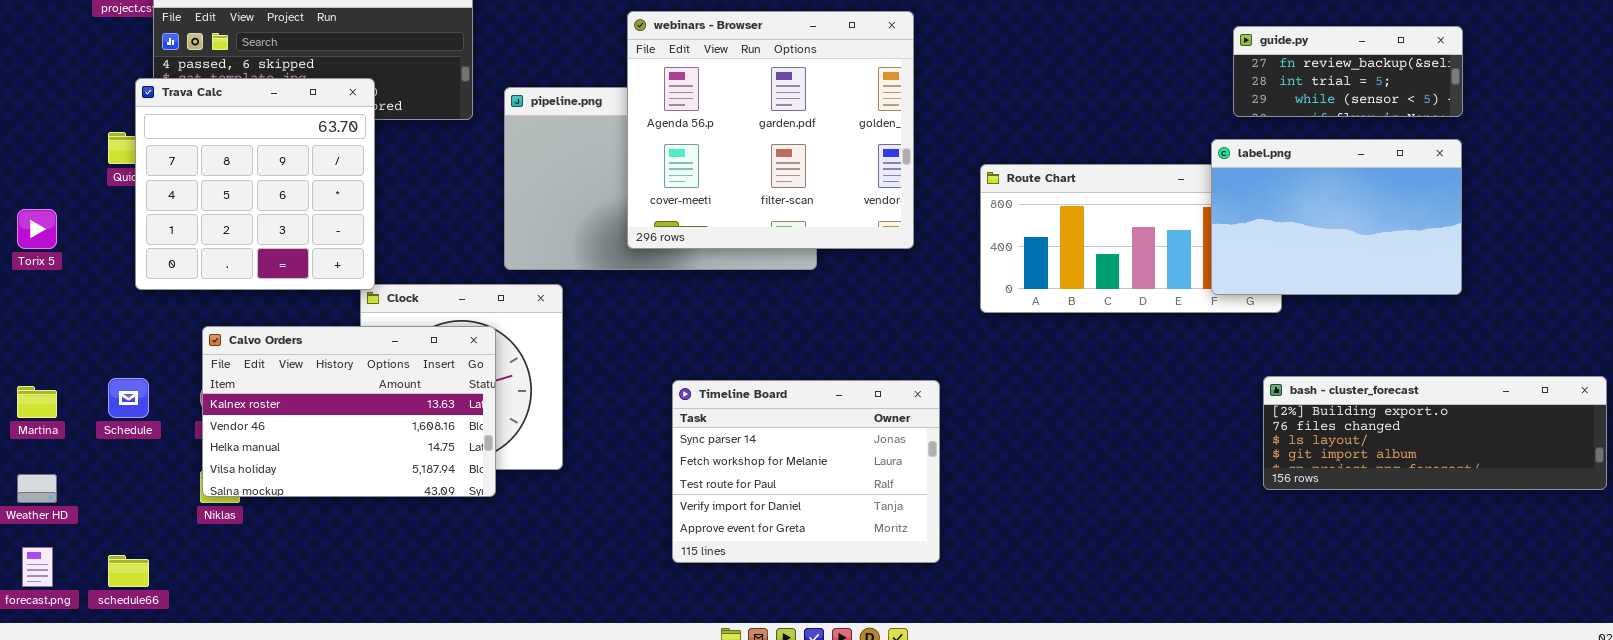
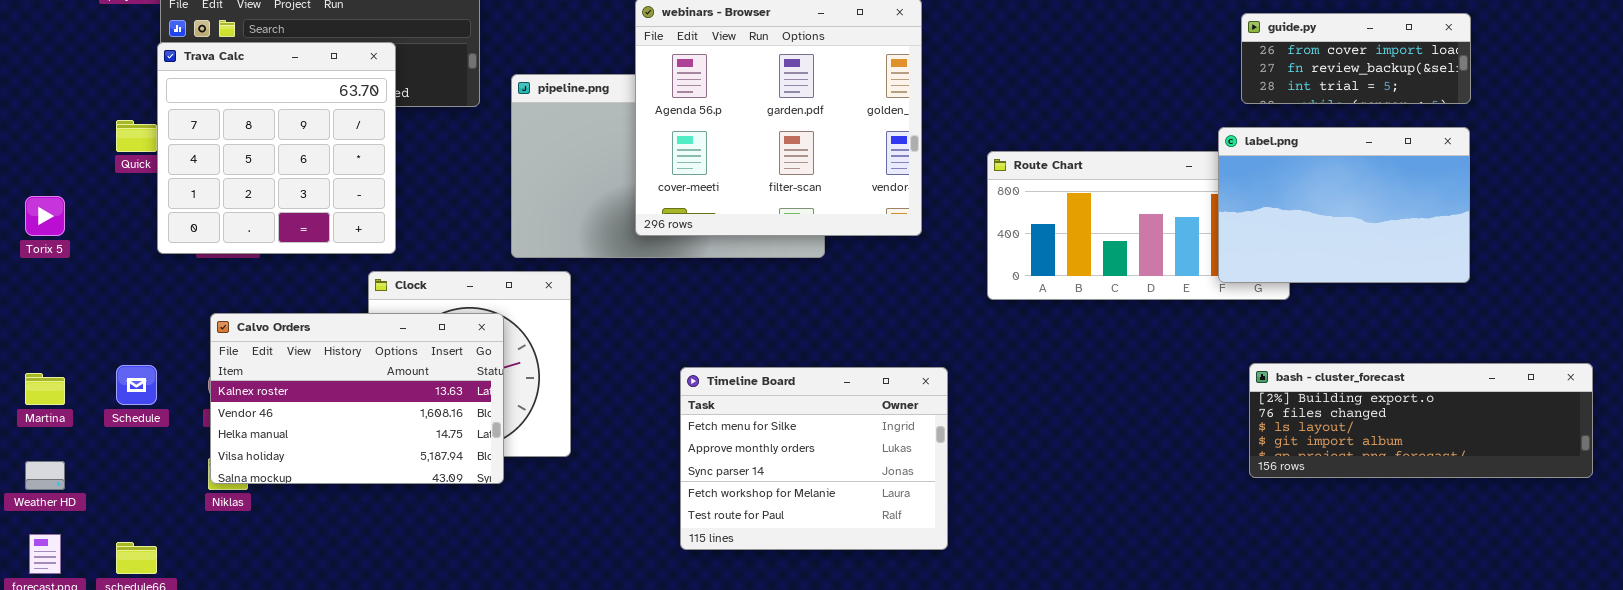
guide.py: [1233,26,1463,117] -> [1241,13,1471,104], scrolled up 1 row
Trava Calc: [135,78,375,290] -> [157,42,396,254], moved
bash - cluster_forecast: [1263,376,1607,490] -> [1249,363,1593,478], moved
Timeline Board: [672,380,940,563] -> [680,367,948,550], scrolled up 2 rows

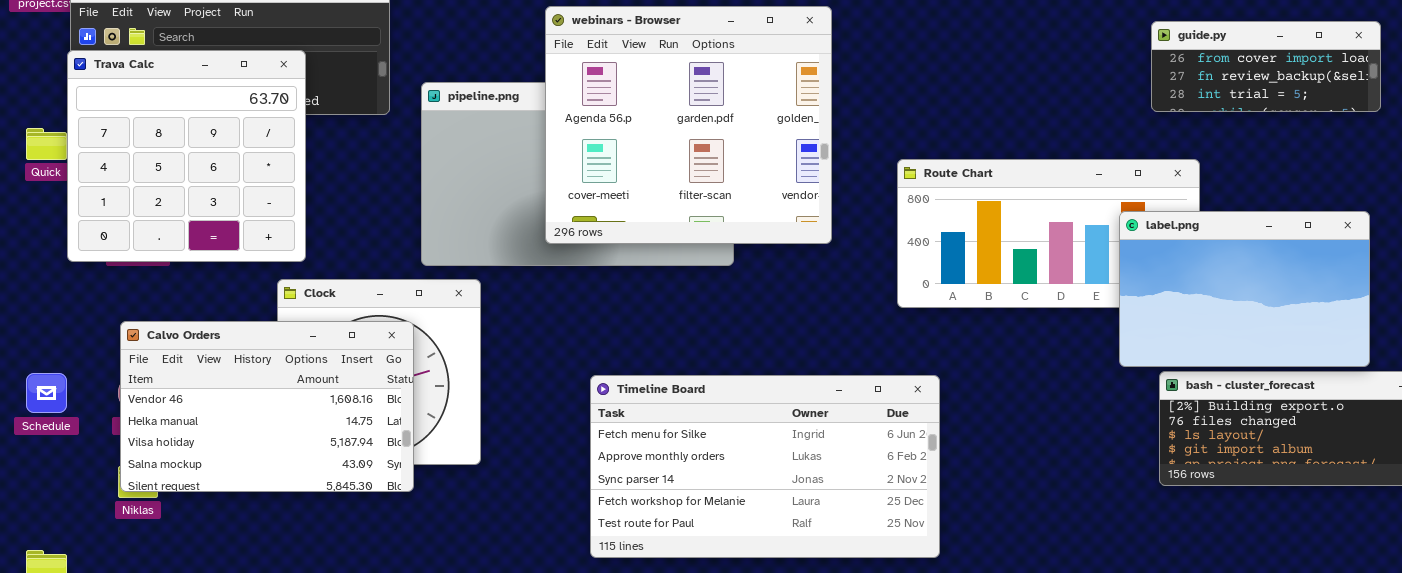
label.png: [1218,127,1470,283] -> [1119,211,1370,367], moved
Calvo Orders: [210,313,504,484] -> [120,321,414,492], scrolled down 1 row
Timeline Board: [680,367,948,550] -> [590,375,940,558], resized

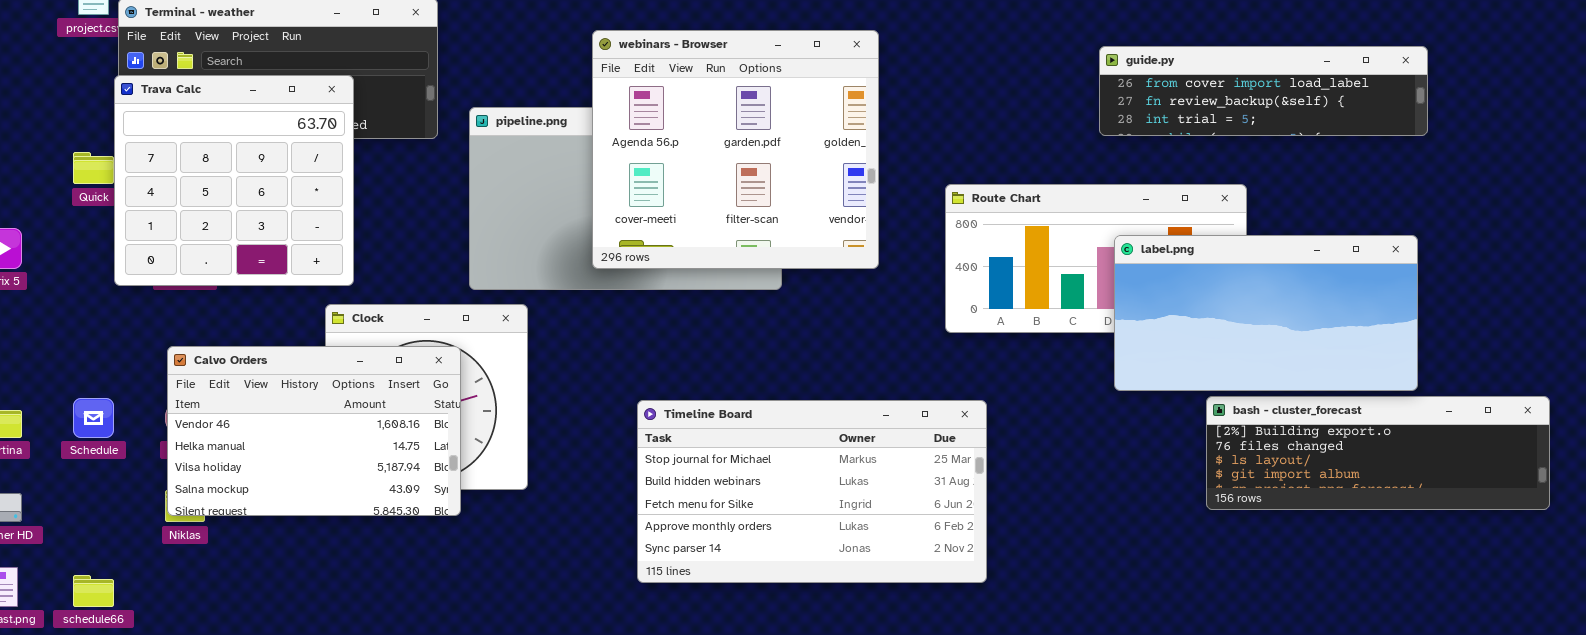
guide.py: [1151,21,1381,112] -> [1099,46,1428,136], resized
label.png: [1119,211,1370,367] -> [1114,235,1418,391], resized
Timeline Board: [590,375,940,558] -> [637,400,987,583], scrolled up 2 rows

